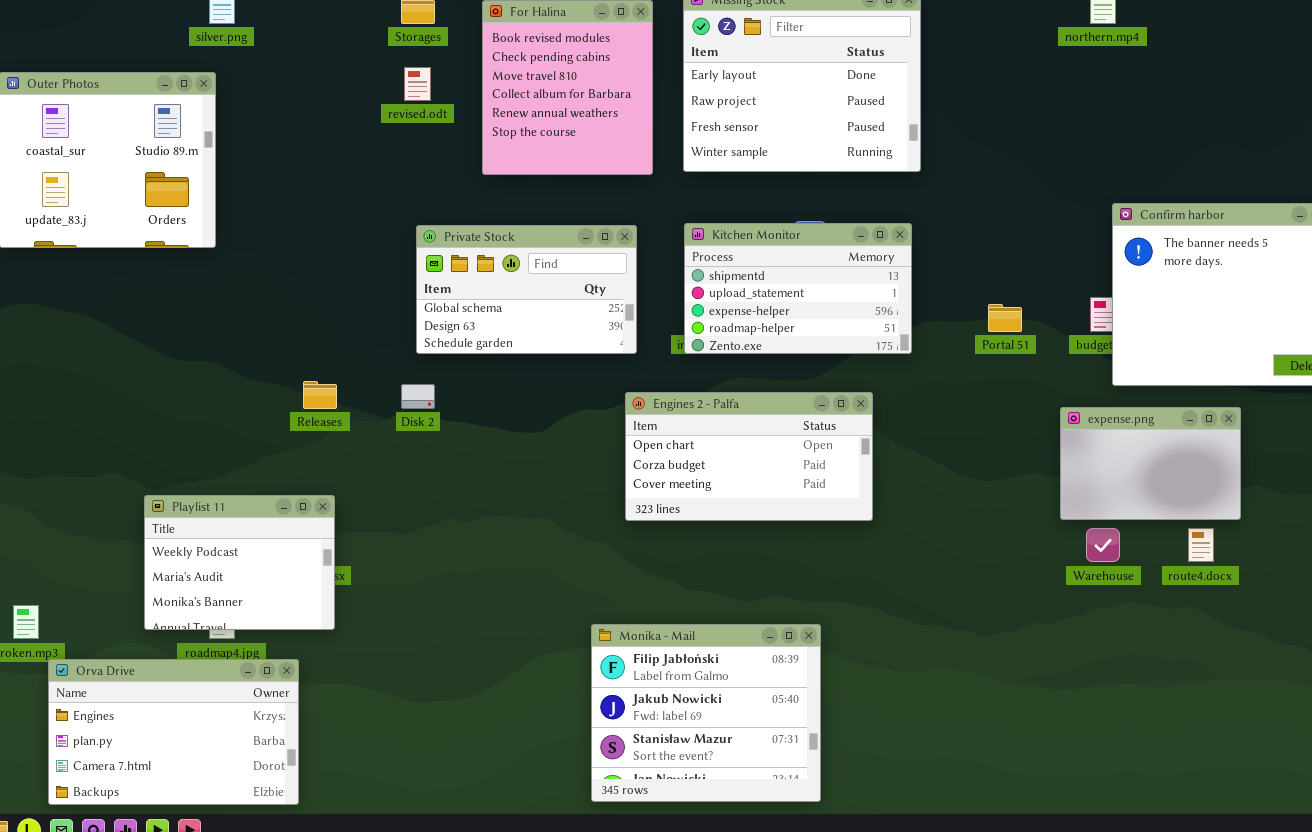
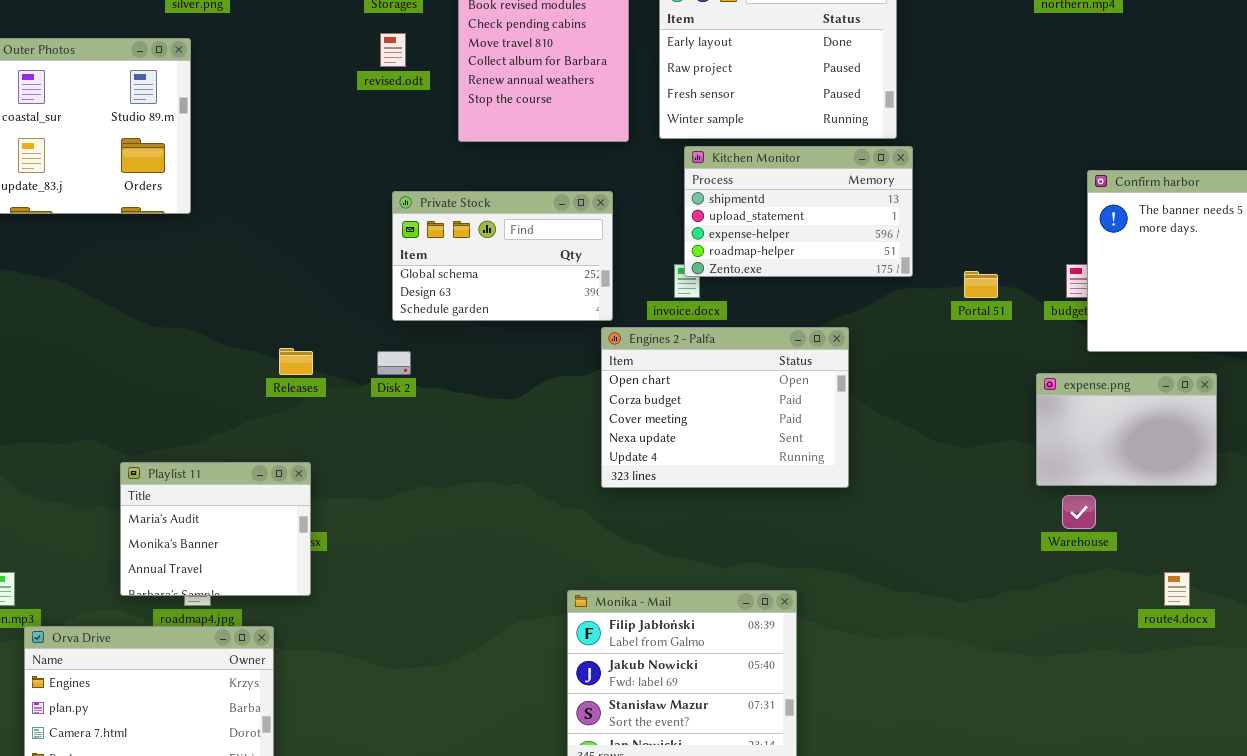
Kitchen Monitor: [684,223,912,354] -> [684,146,913,277], moved
Engines 2 - Palfa: [625,392,873,521] -> [601,327,849,488], resized
Playlist 11: [144,495,335,630] -> [120,462,311,596], scrolled down 1 row
route4.docx: [1188,528,1214,562] -> [1164,572,1190,606], moved

